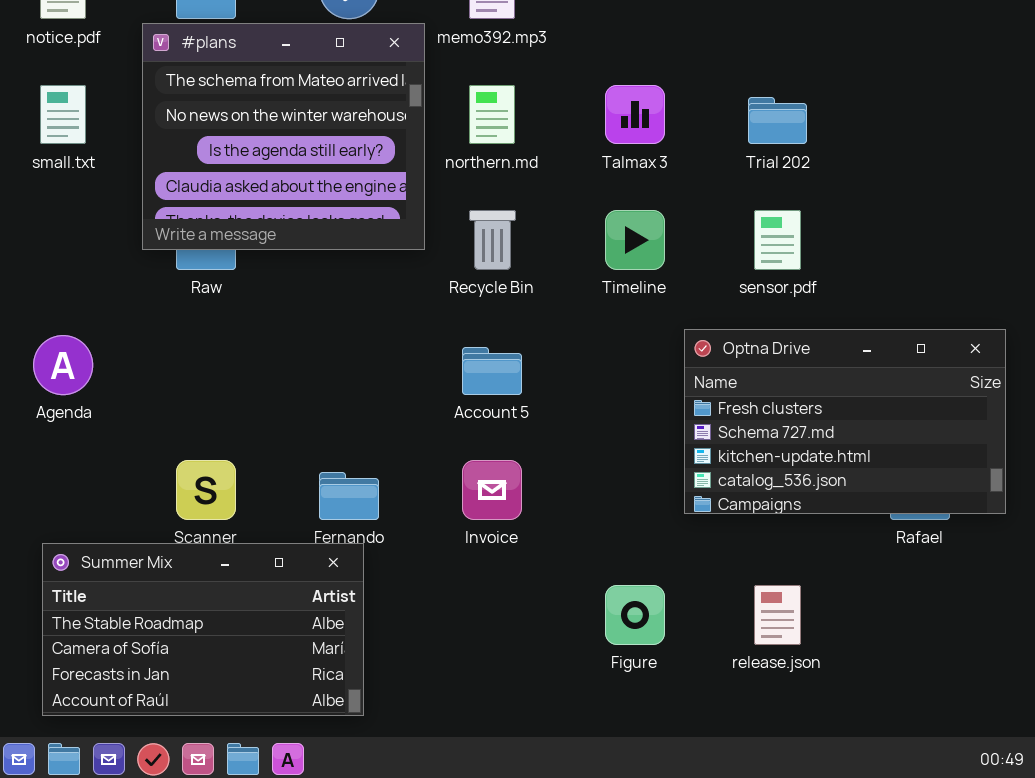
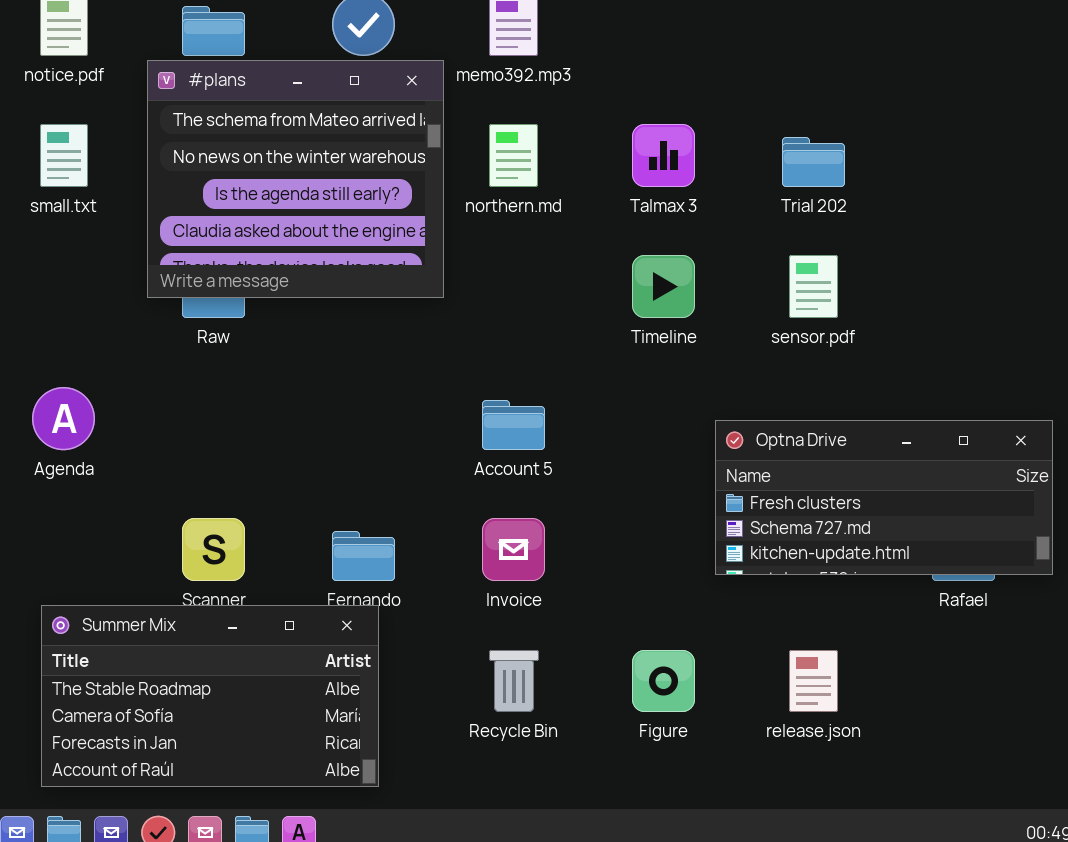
Recycle Bin: [469,210,516,270] -> [489,650,539,712], moved
Optna Drive: [684,329,1006,514] -> [715,420,1053,575], resized

